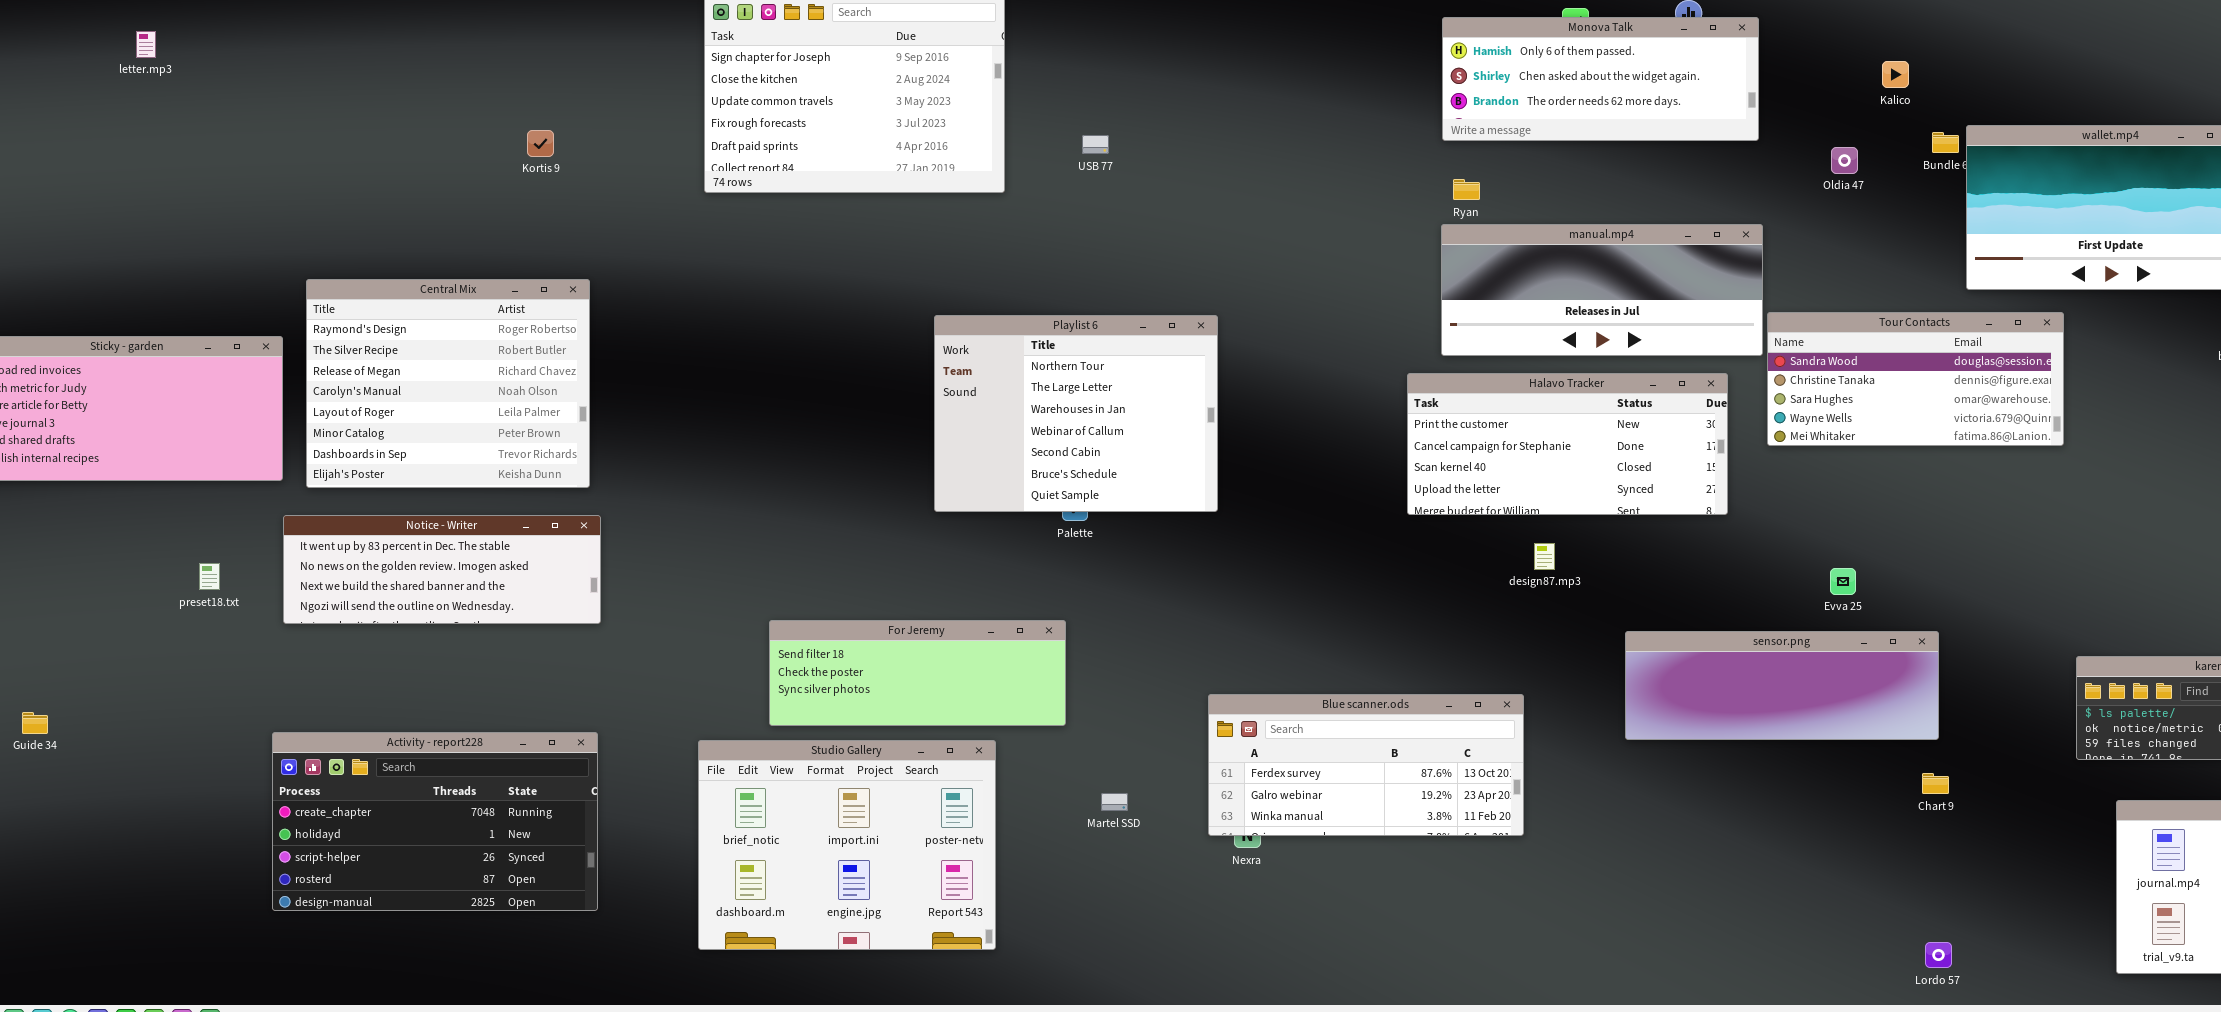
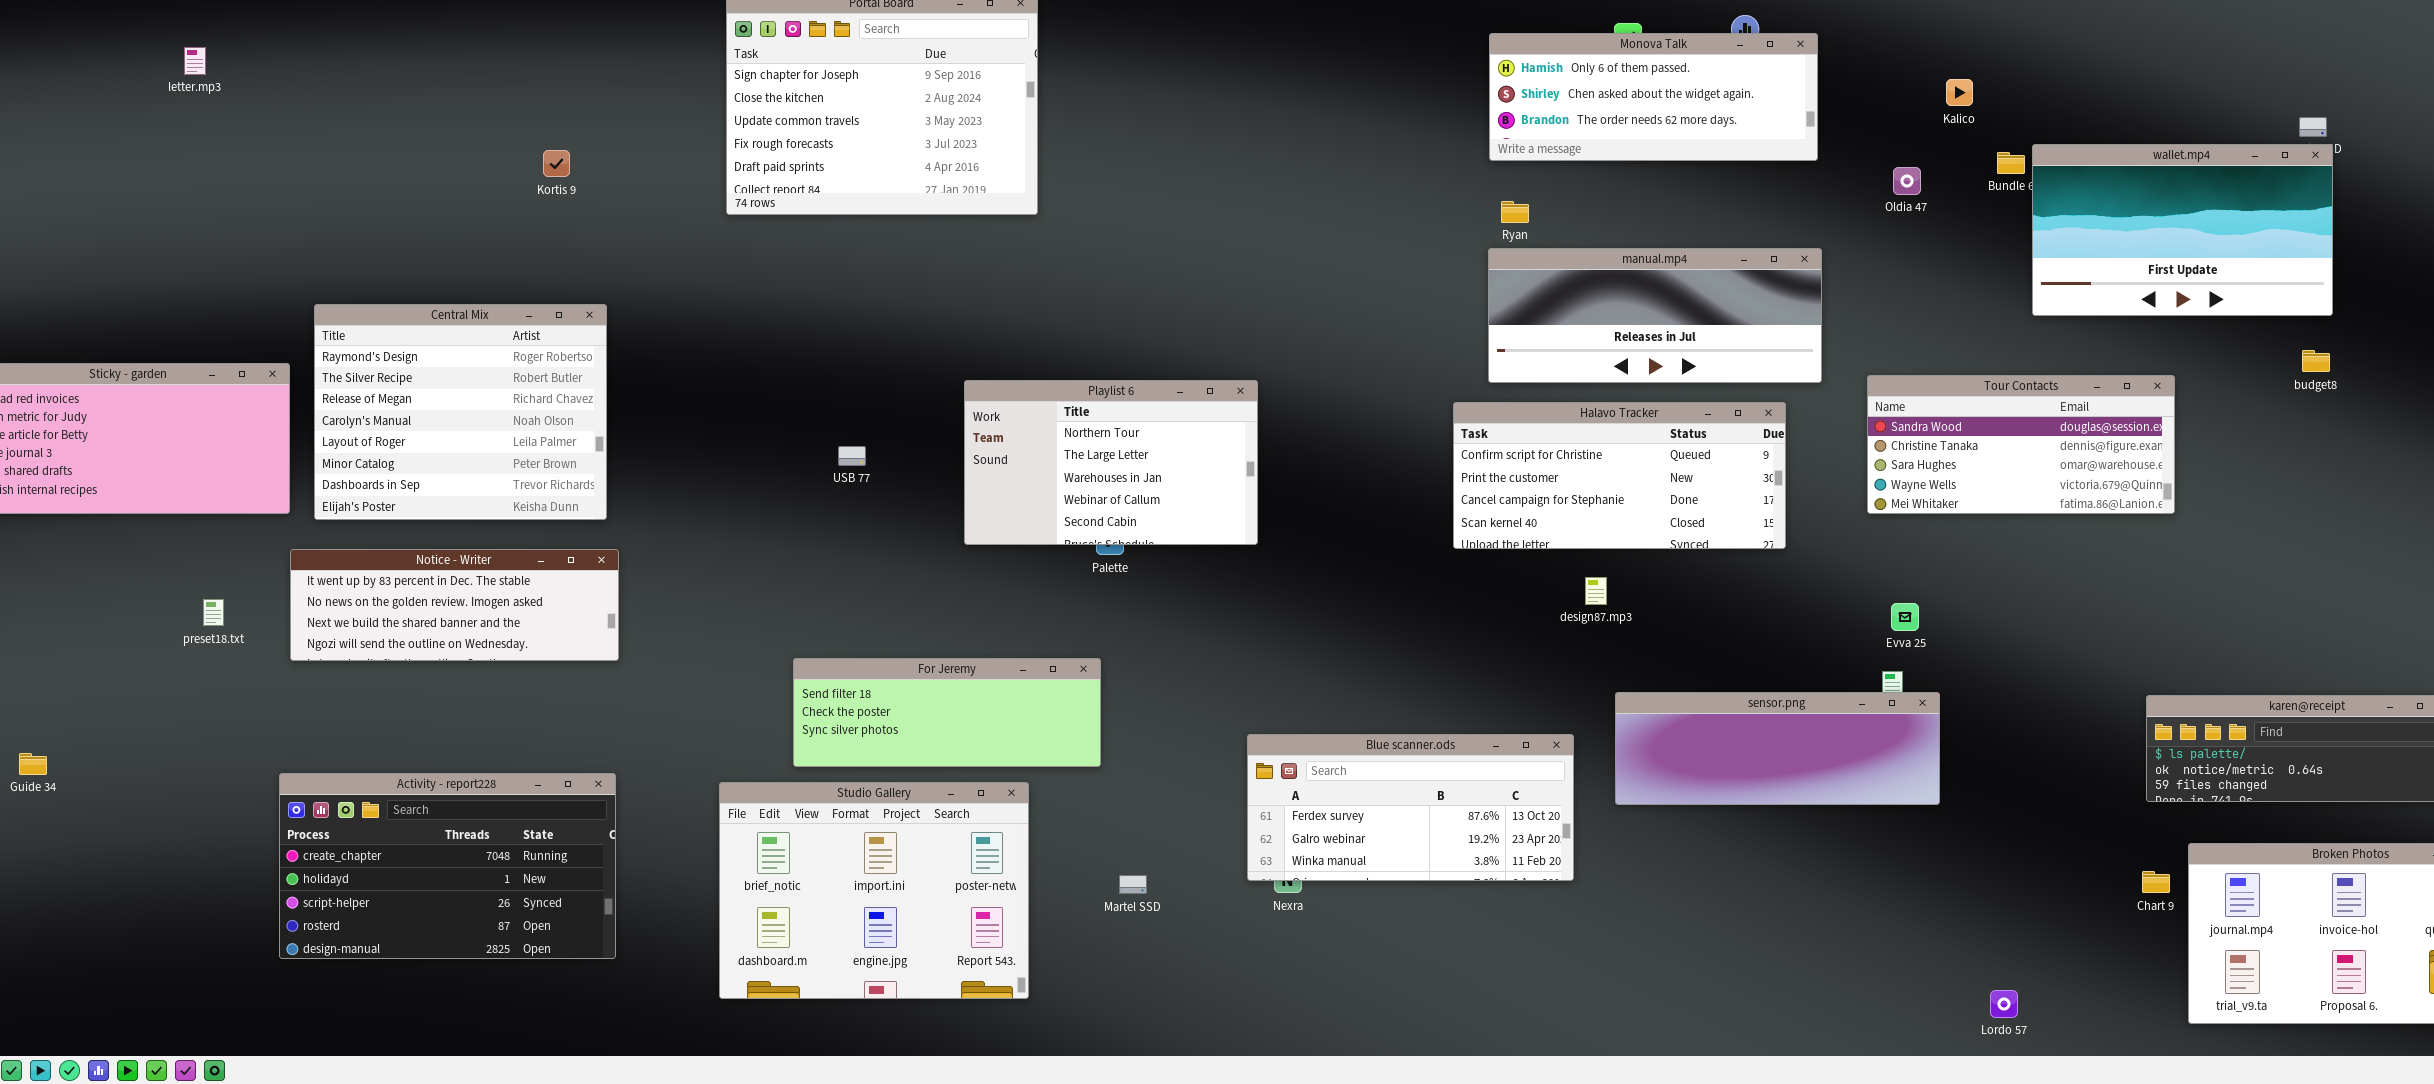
letter.mp3: [136,31,156,58] -> [184,47,206,75], moved
USB 77: [1082,135,1109,154] -> [838,446,866,466], moved
Tour Contacts: [1767,312,2064,446] -> [1867,375,2175,514], moved
Playlist 6: [934,315,1218,512] -> [964,380,1258,545], resized
Halavo Tracker: [1407,373,1728,515] -> [1453,402,1786,549], scrolled up 1 row
sensor.png: [1625,631,1939,740] -> [1615,692,1940,805], moved
Chart 9: [1922,773,1949,794] -> [2142,871,2170,893], moved
Martel SSD: [1101,793,1128,811] -> [1119,875,1147,894], moved

